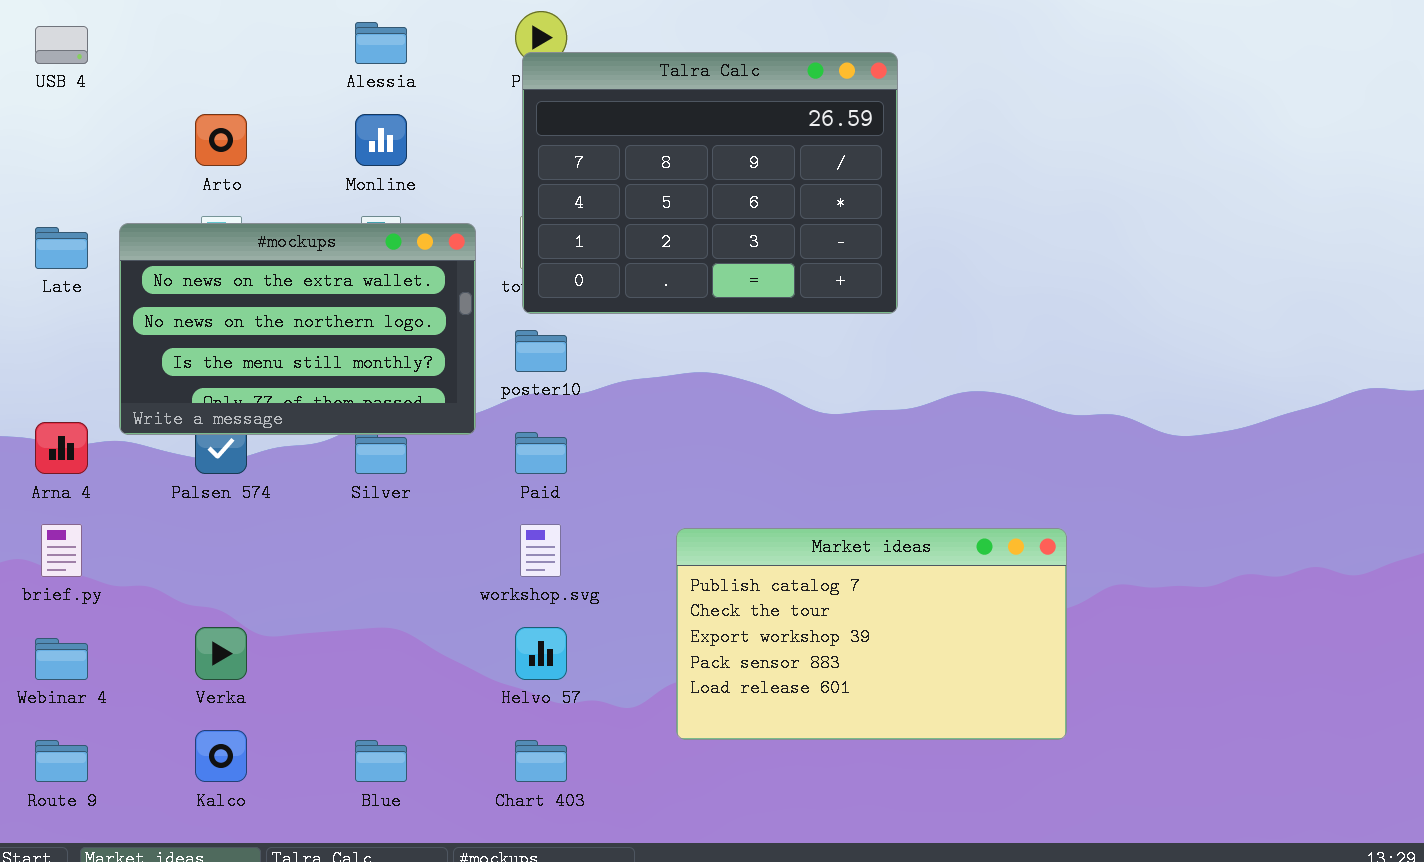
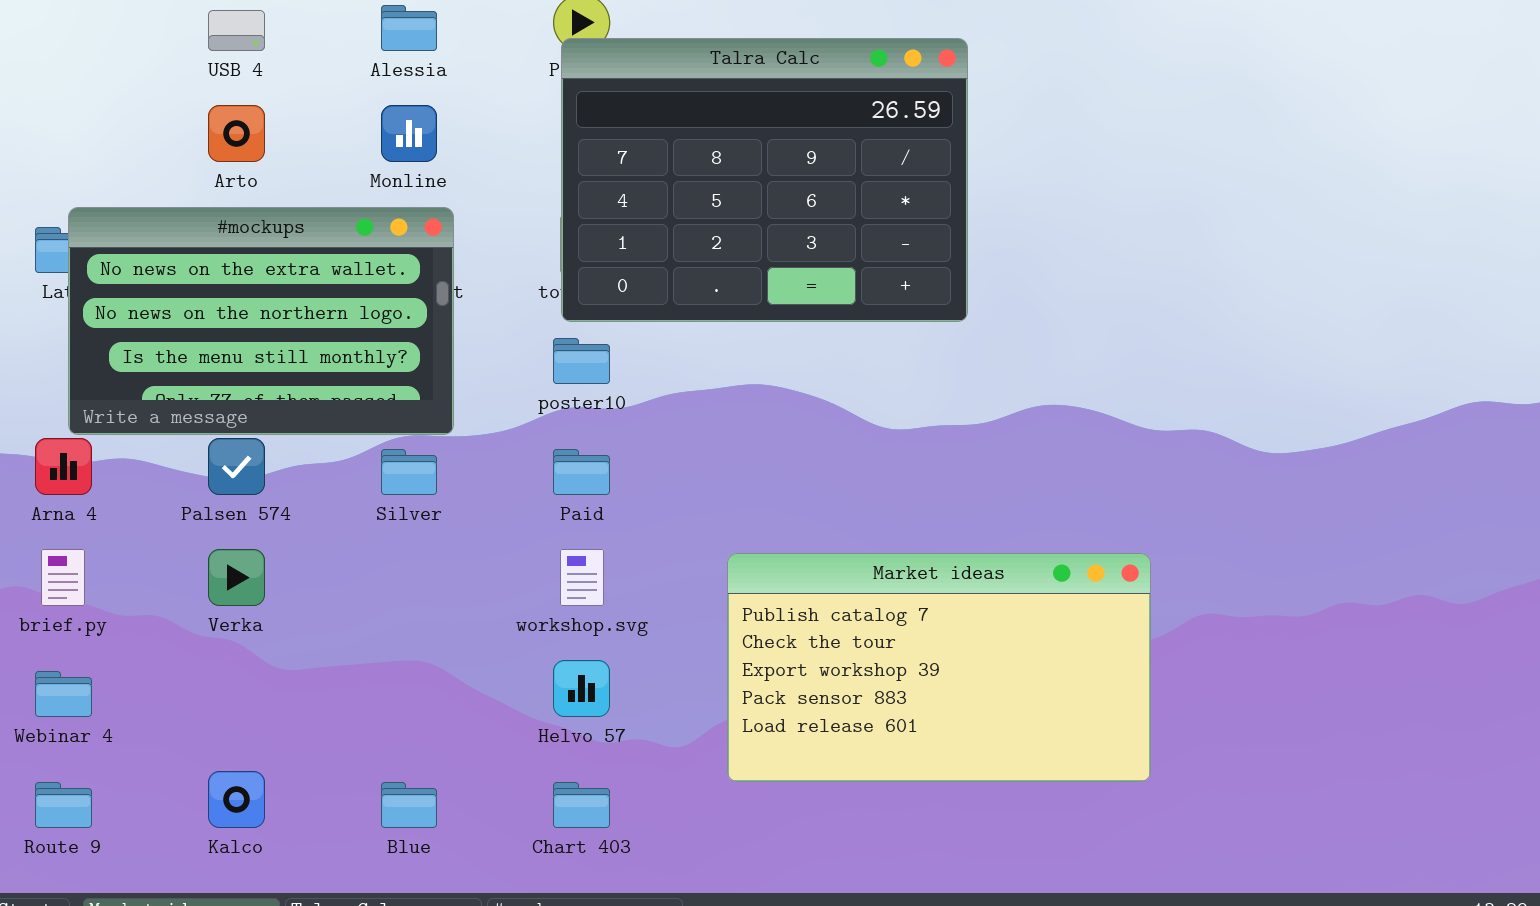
USB 4: [35,26,88,64] -> [208,10,265,51], moved
#mockups: [119,223,476,435] -> [68,207,454,435], moved
Verka: [195,627,247,680] -> [208,549,265,606], moved

